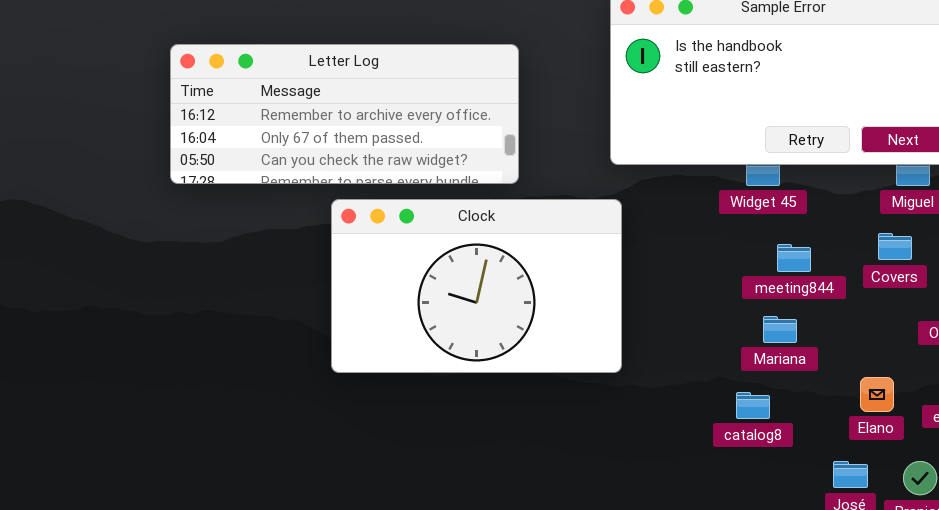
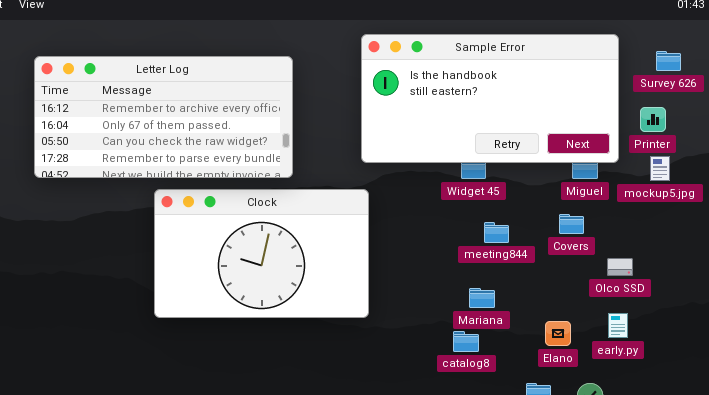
Letter Log: [170,44,519,184] -> [34,56,293,178], resized
Mariana: [763,316,797,343] -> [469,288,495,308], moved

